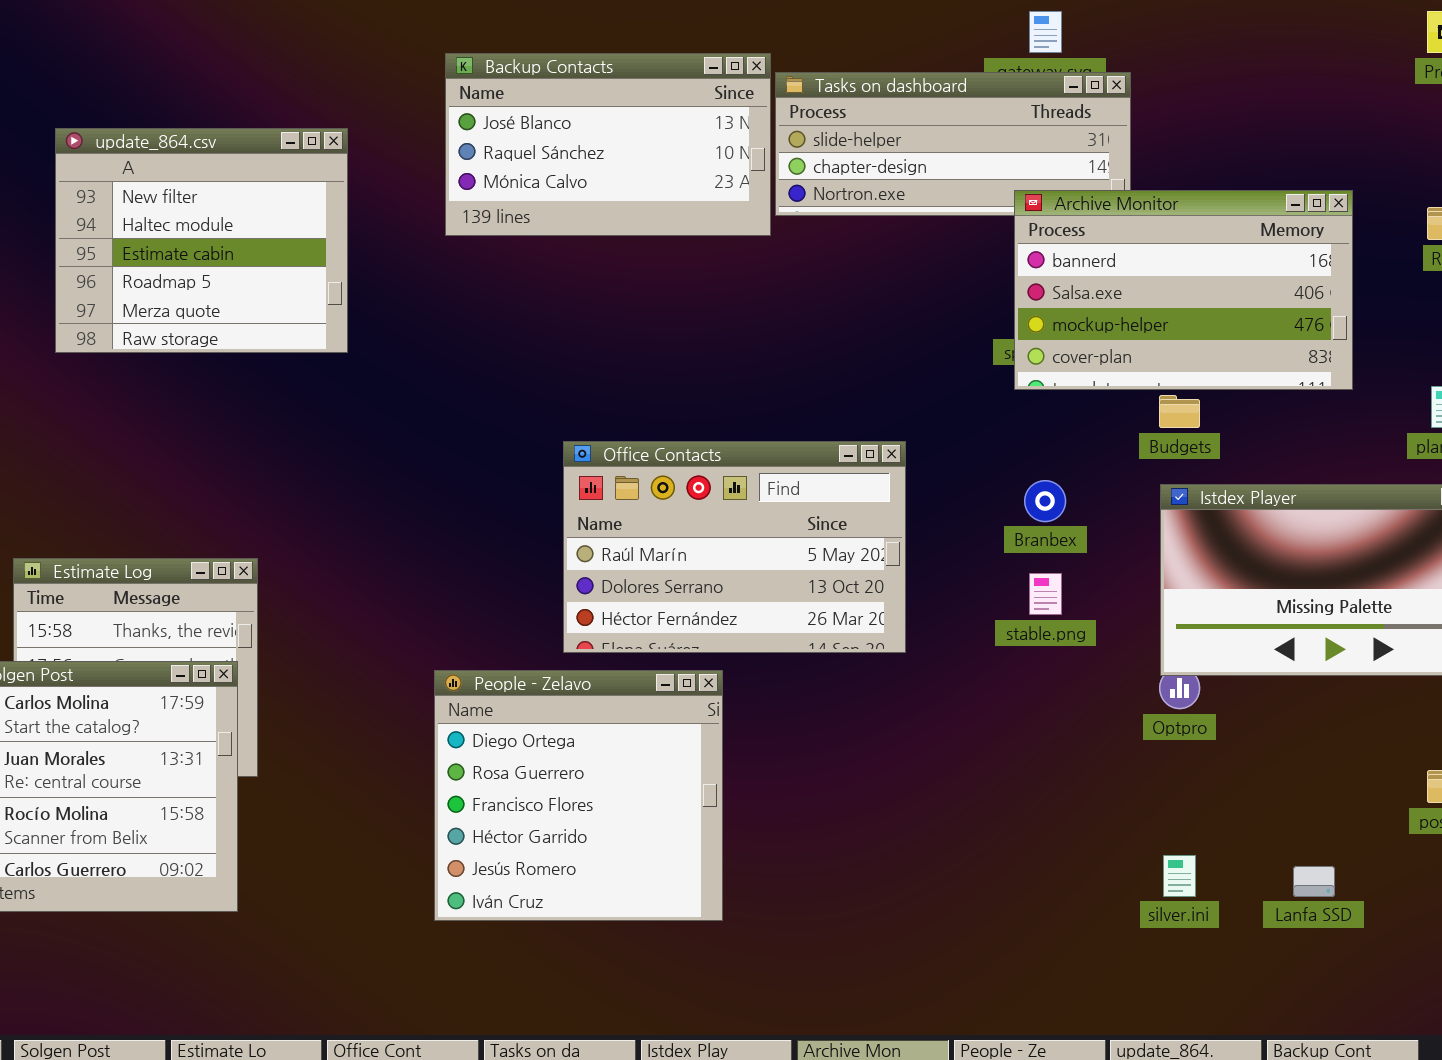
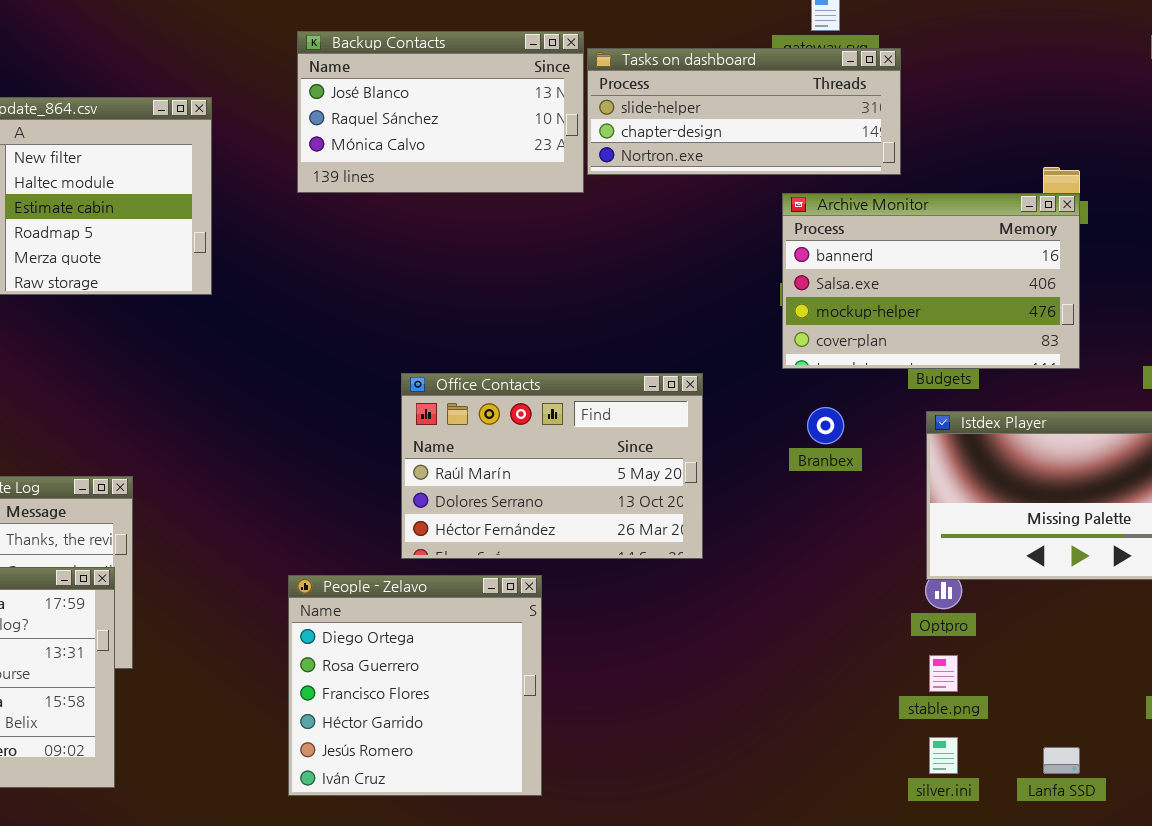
Archive Monitor: [1014,190,1353,390] -> [782,193,1080,369], moved
stable.png: [1029,573,1062,615] -> [929,655,958,692], moved

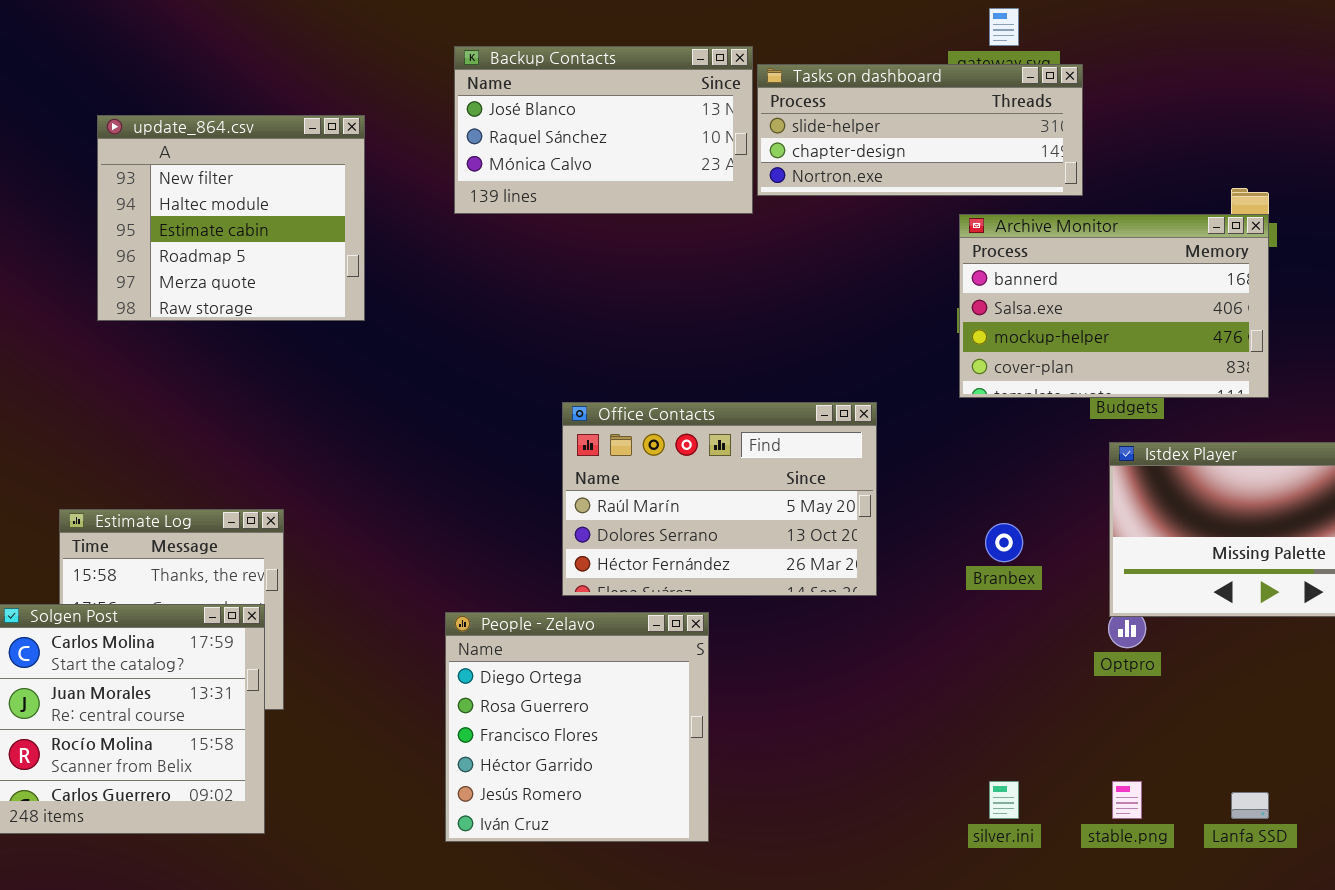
Branbex: [807,407,844,444] -> [985,523,1023,562], moved
stable.png: [929,655,958,692] -> [1112,781,1142,819], moved
silver.ini: [929,737,958,774] -> [989,781,1019,819], moved

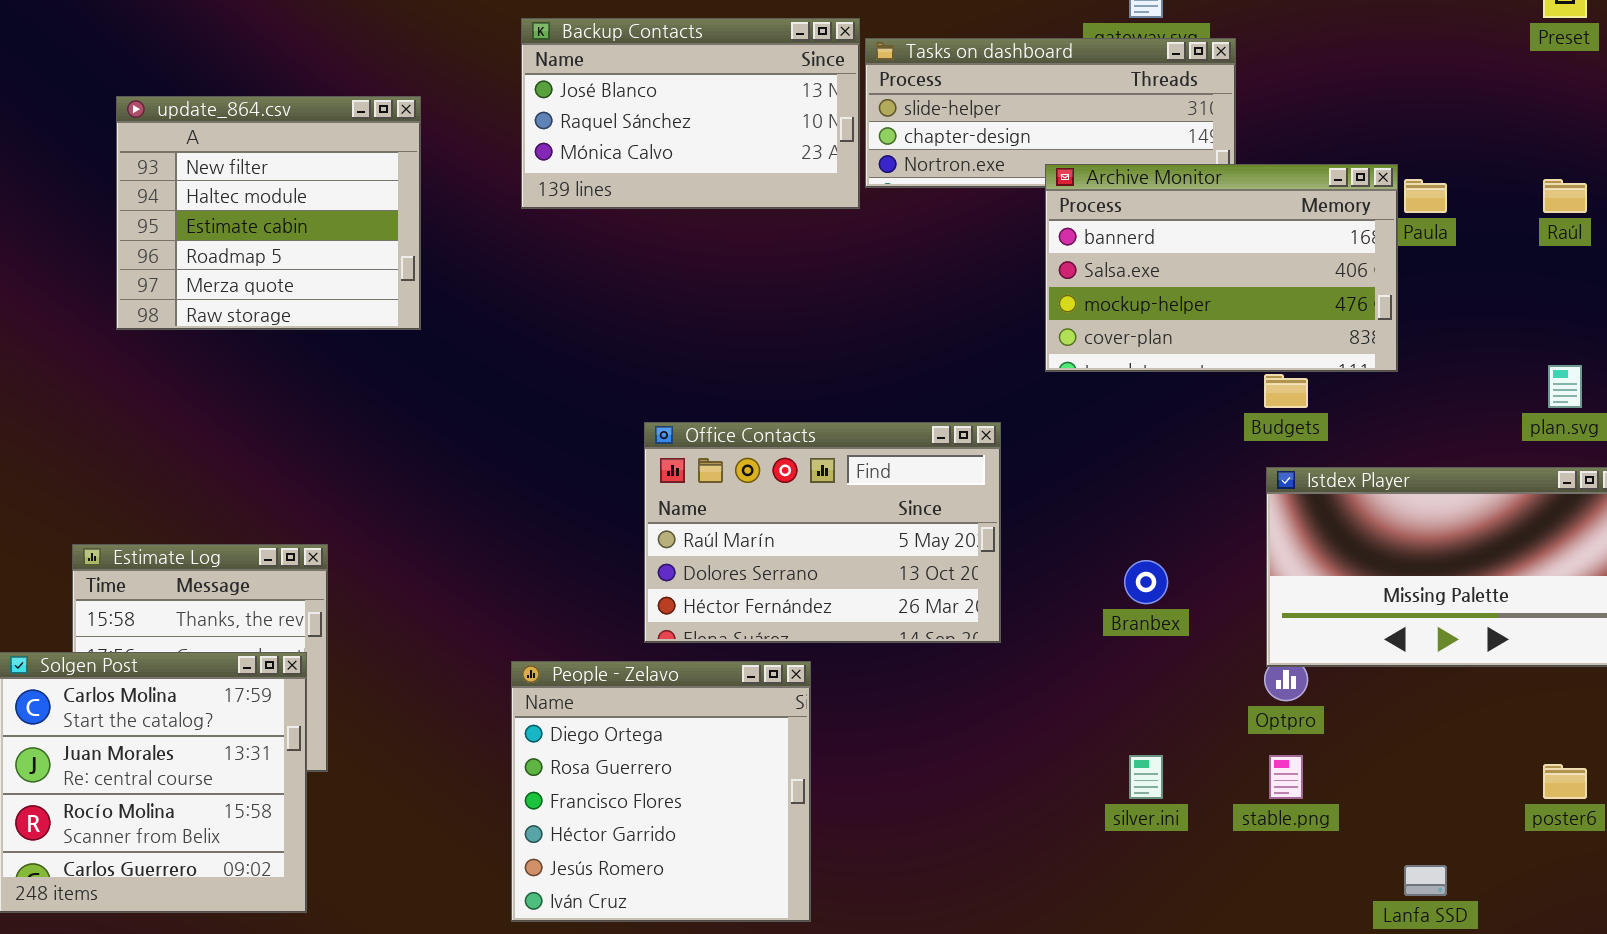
Archive Monitor: [959,214,1269,398] -> [1045,164,1398,372], moved
silver.ini: [989,781,1019,819] -> [1129,755,1163,799], moved
stable.png: [1112,781,1142,819] -> [1269,755,1303,799], moved

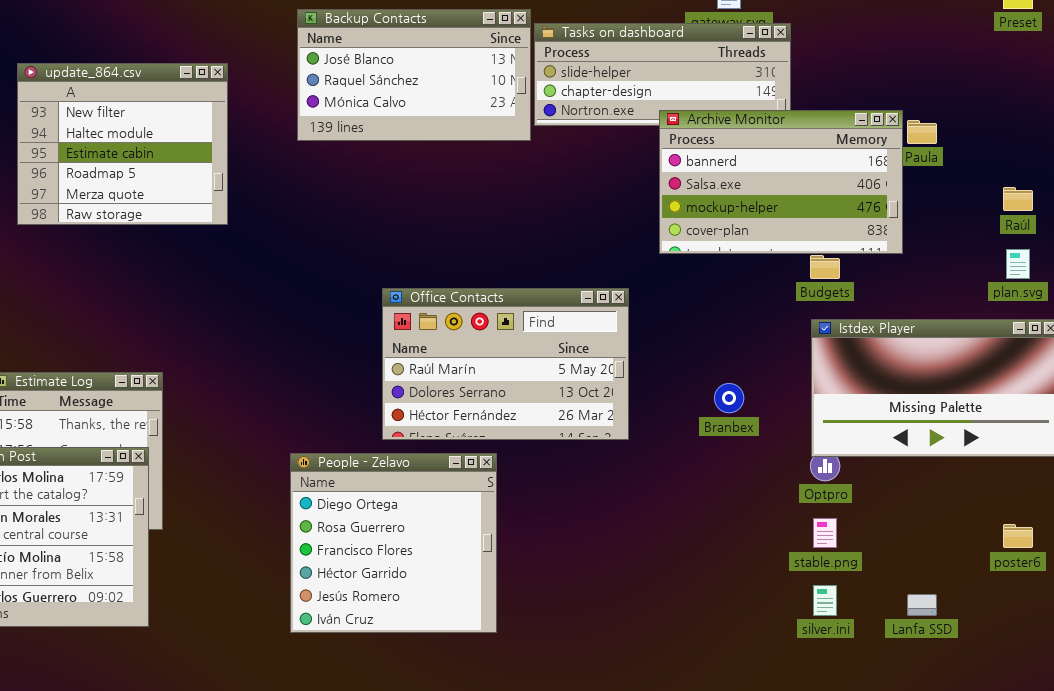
Raúl: [1543,179,1587,213] -> [1003,187,1033,211], moved
silver.ini: [1129,755,1163,799] -> [813,585,837,616], moved

